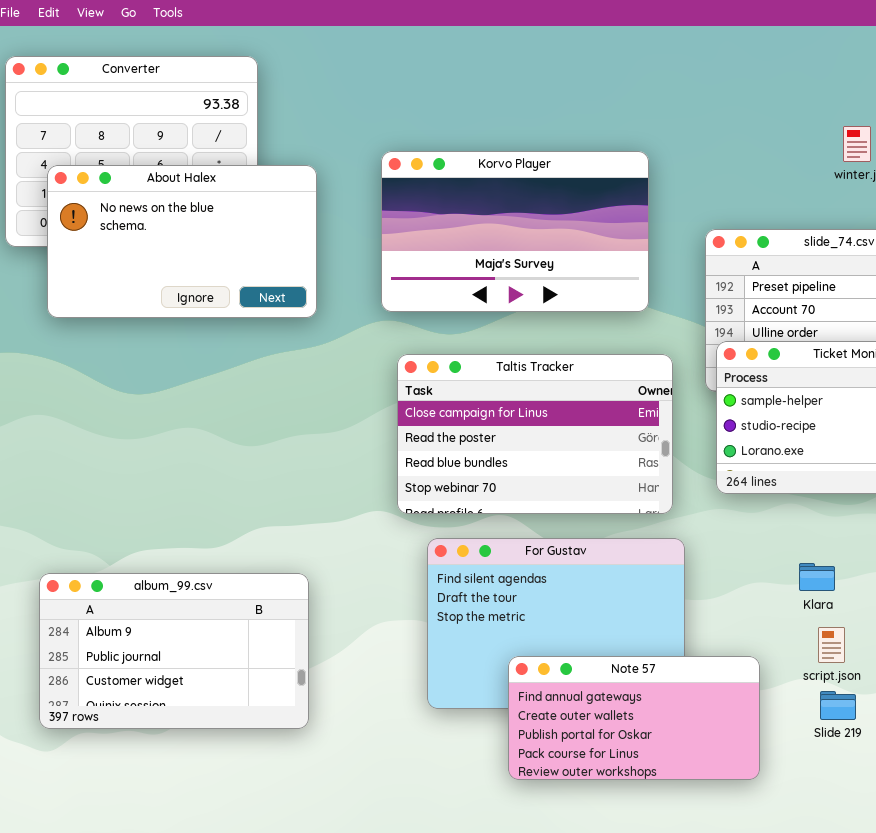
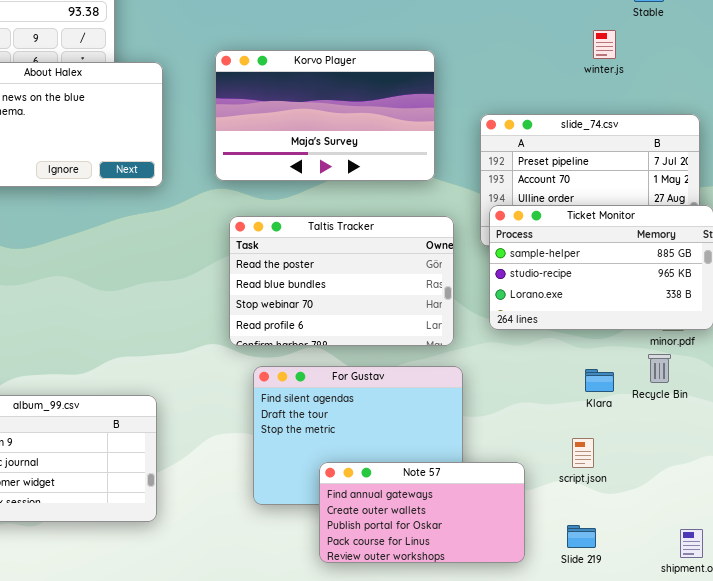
Taltis Tracker: [397,354,673,514] -> [229,216,454,346], scrolled down 1 row
Klara: [799,563,835,591] -> [585,369,614,392], moved
Slide 219: [820,691,856,720] -> [567,525,596,548], moved

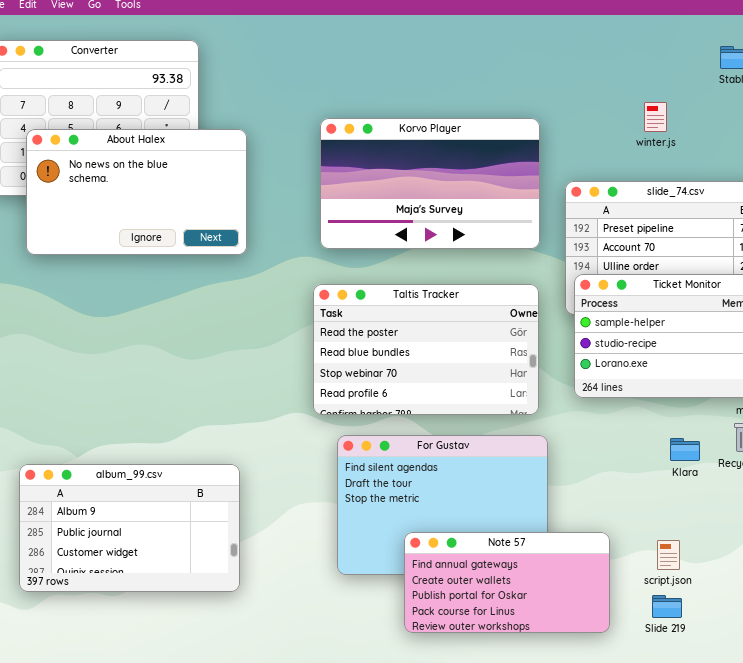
winter.js: [593,30,616,59] -> [644,102,667,132], moved
Korvo Player: [215,50,435,181] -> [320,118,540,249], moved
script.json: [572,438,594,468] -> [657,540,680,570], moved

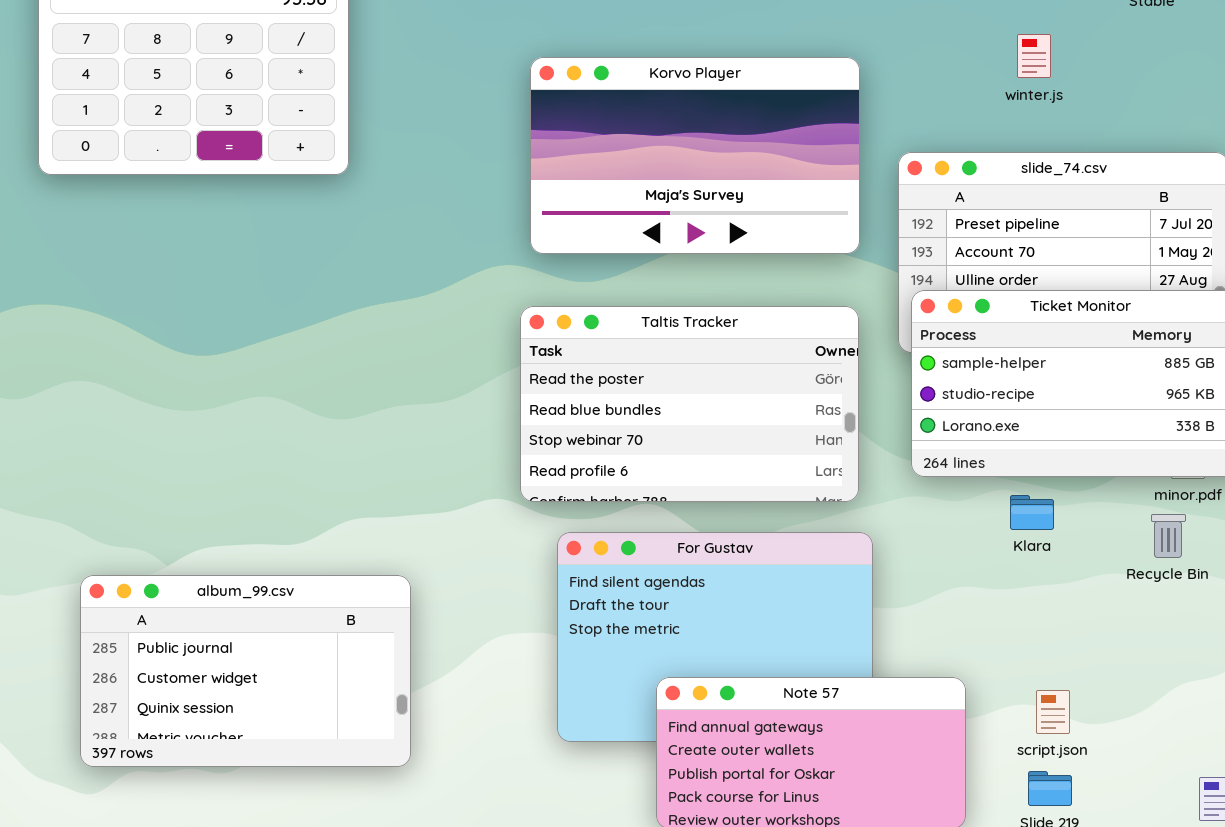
About Halex: [26,129,247,255] -> none, closed
Klara: [670,438,700,461] -> [1010,495,1054,530], moved
album_99.csv: [19,464,240,592] -> [80,575,411,767], scrolled down 1 row

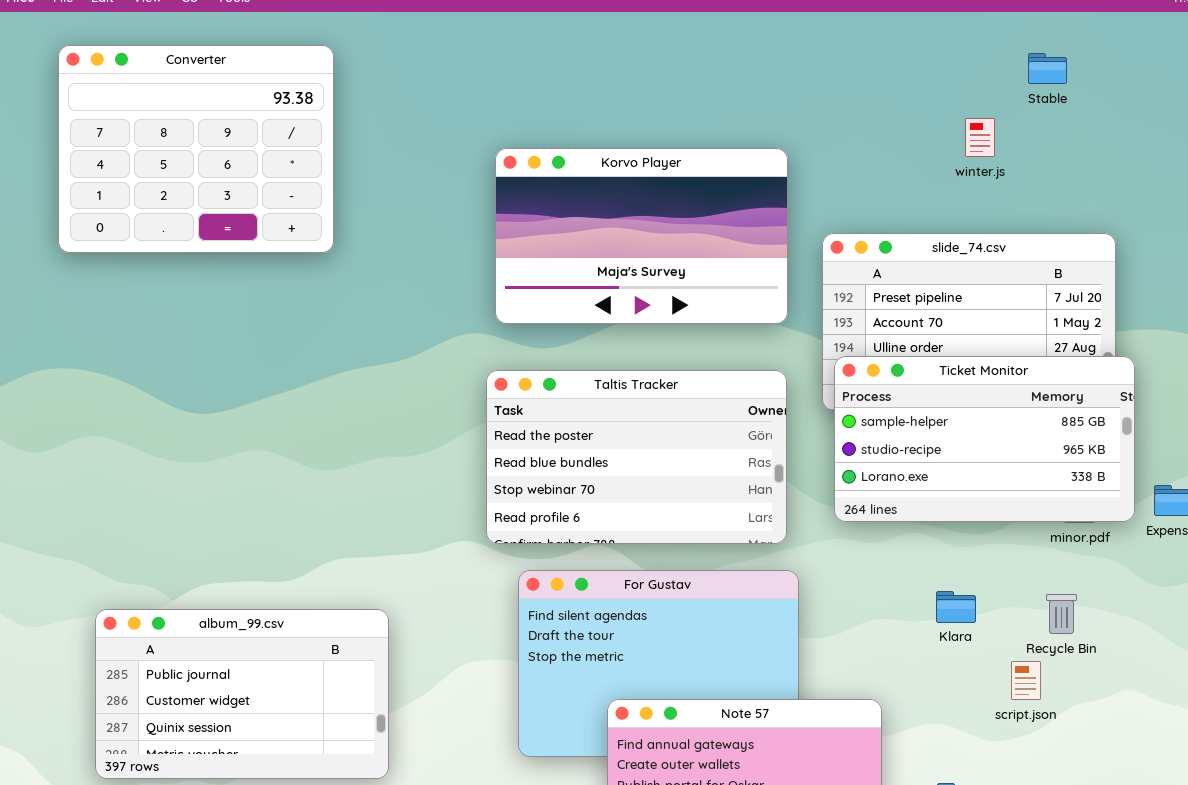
winter.js: [1017,34,1051,78] -> [965,118,995,157], moved
Klara: [1010,495,1054,530] -> [936,591,976,623], moved
Recycle Bin: [1151,514,1186,558] -> [1046,594,1077,634], moved
script.json: [1036,690,1070,734] -> [1011,661,1041,700], moved

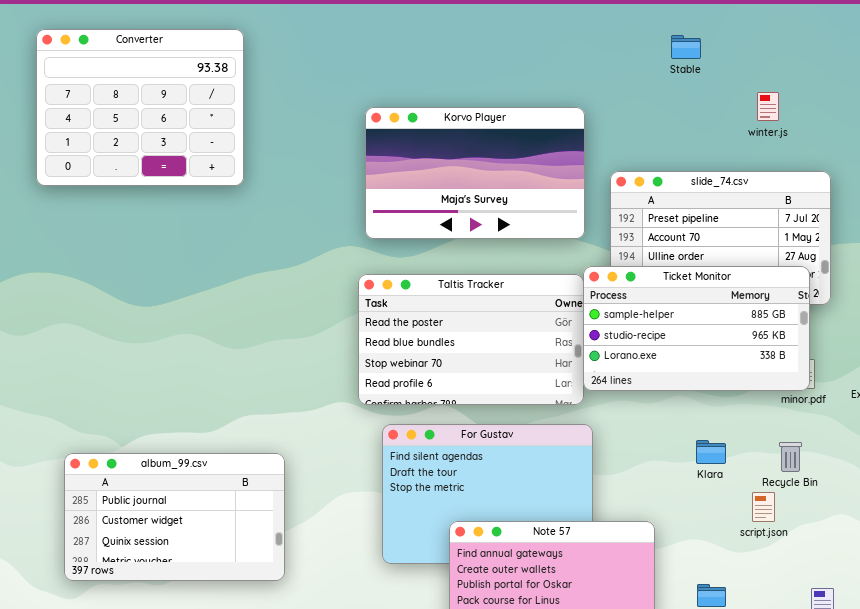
Stable: [1028,53,1067,84] -> [671,35,701,59], moved
winter.js: [965,118,995,157] -> [757,92,779,121], moved
Ticket Monitor: [834,356,1135,522] -> [583,266,810,391], moved

